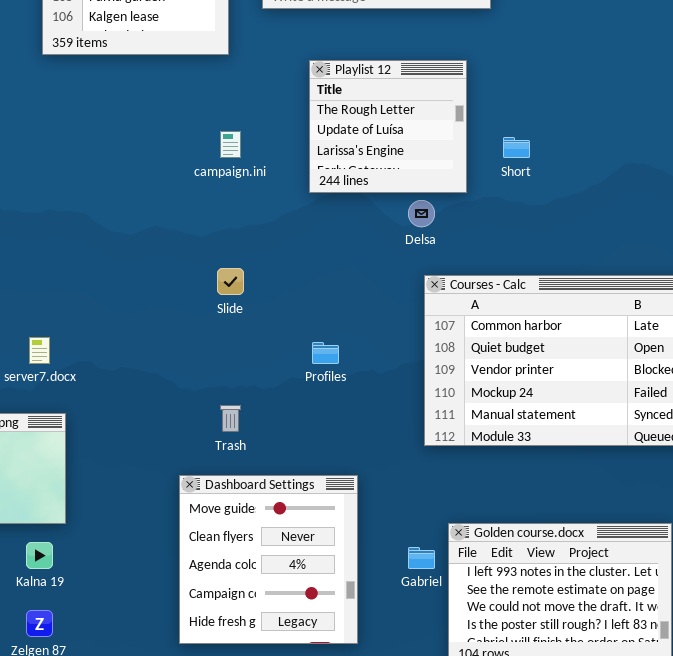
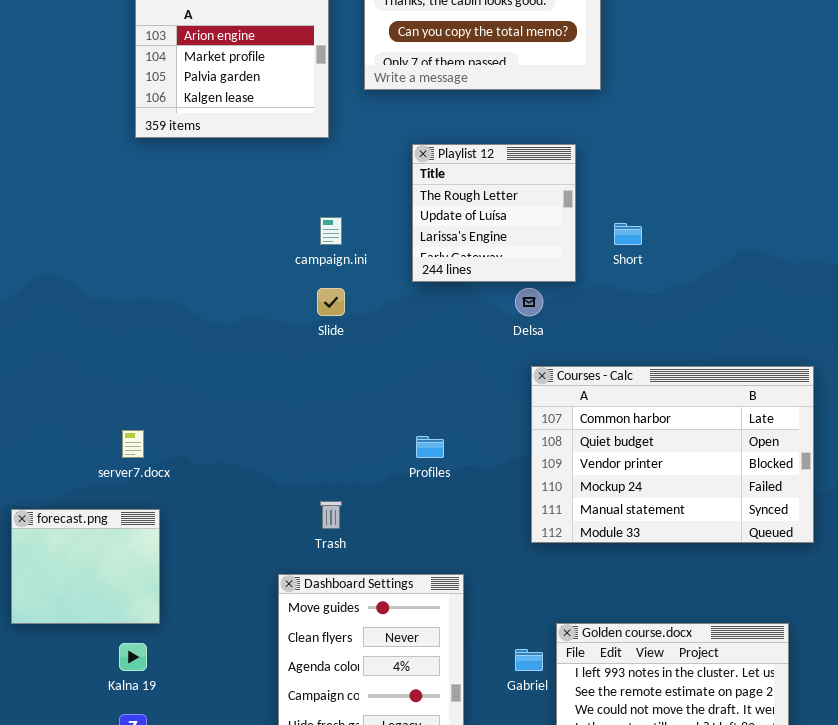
Slide: [217,268,244,295] -> [317,288,345,316], moved

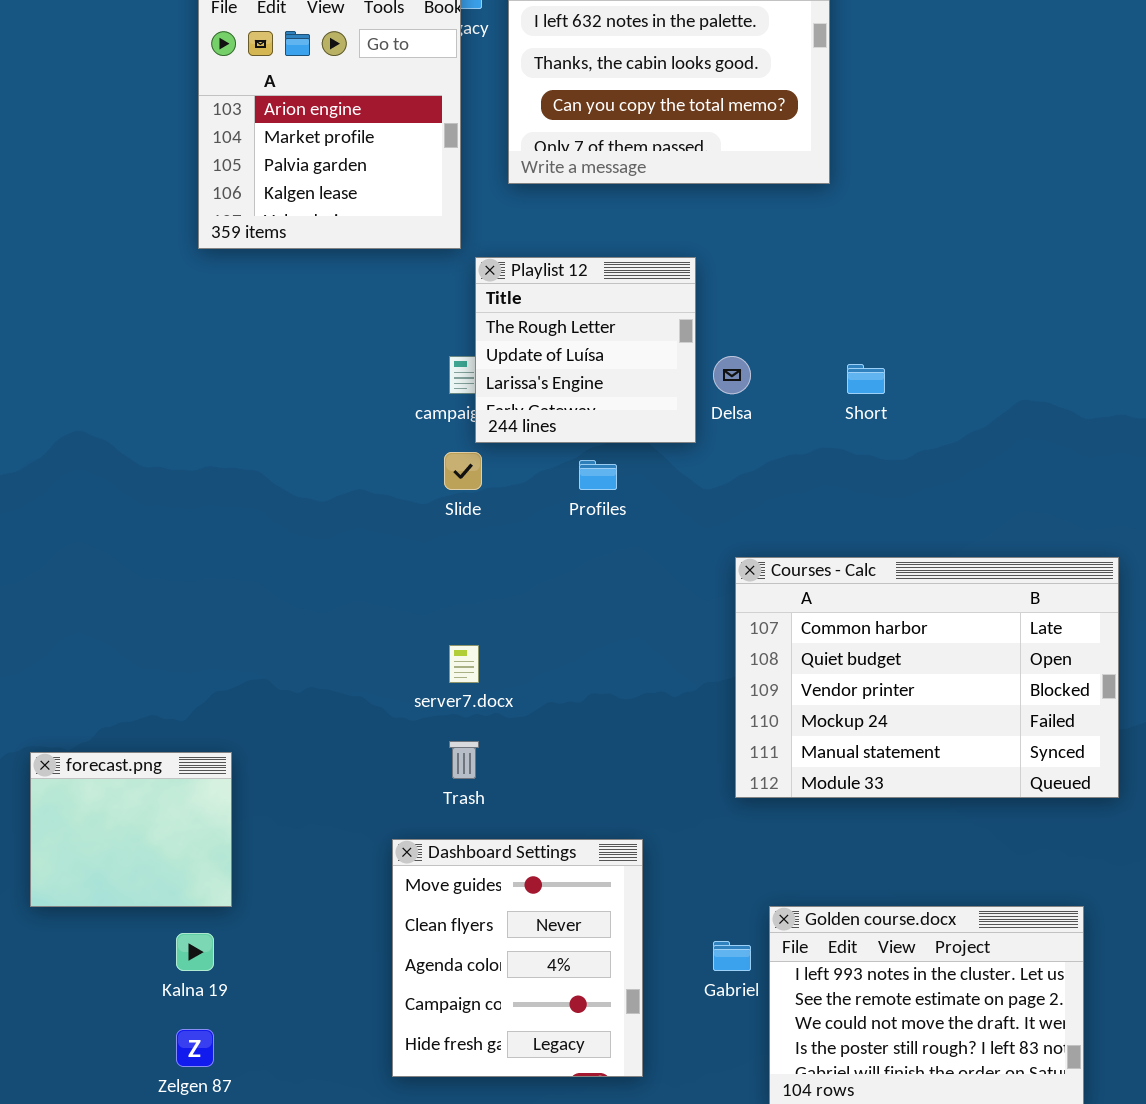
Playlist 12: [412,144,576,282] -> [475,257,696,443], moved
Delsa: [515,288,543,316] -> [713,356,751,394], moved
server7.docx: [122,430,144,458] -> [449,645,479,683], moved
Profiles: [416,436,444,458] -> [579,460,617,490], moved

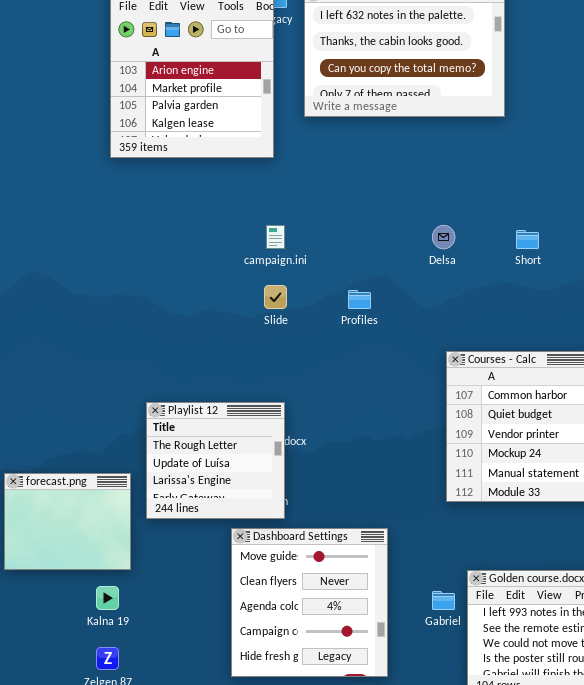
Playlist 12: [475,257,696,443] -> [146,402,285,519], moved

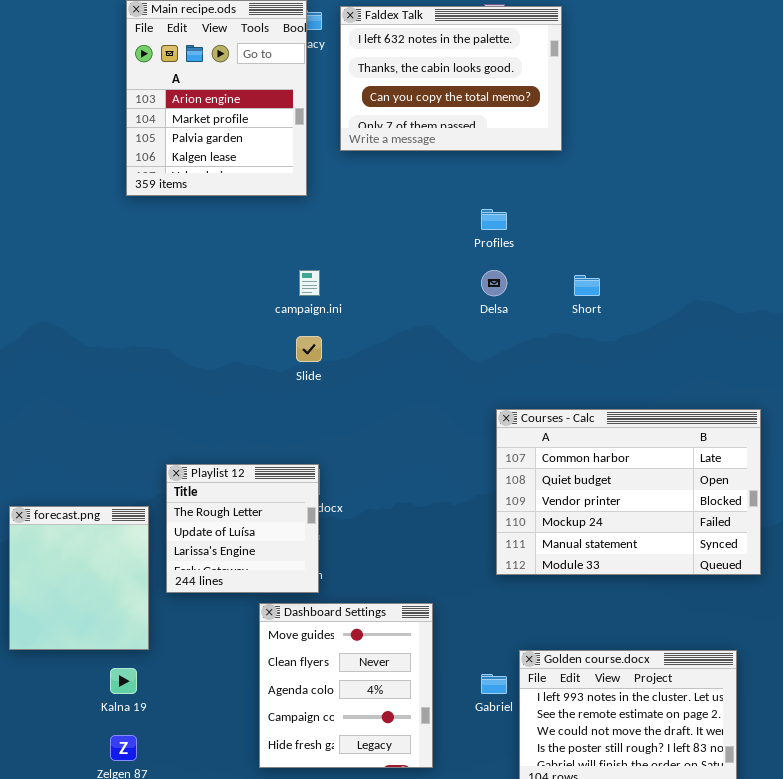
Profiles: [348,290,371,309] -> [481,209,507,230], moved
forecast.png: [4,473,131,570] -> [9,506,149,650], resized

